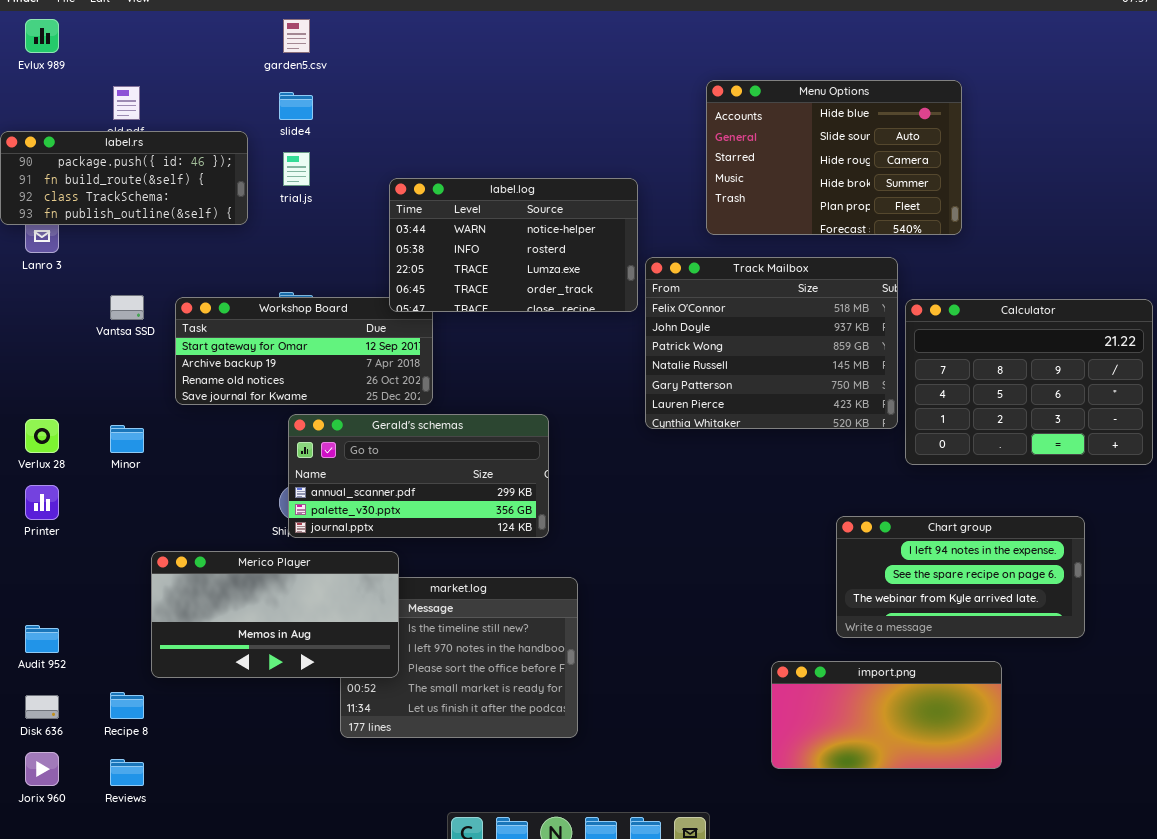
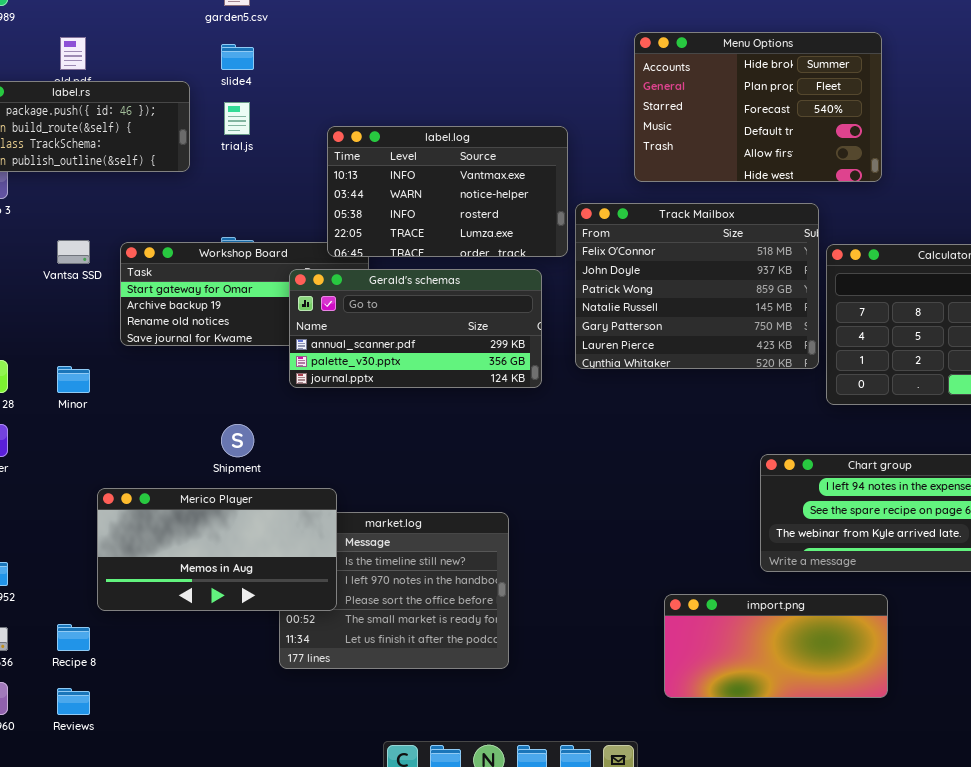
Menu Options: [706,80,962,235] -> [634,32,882,182], scrolled down 3 rows
label.log: [389,178,638,312] -> [327,126,568,257], scrolled up 1 row
Gerald's schemas: [288,414,549,538] -> [289,269,542,388], moved
import.png: [771,661,1002,769] -> [664,594,888,698], moved

